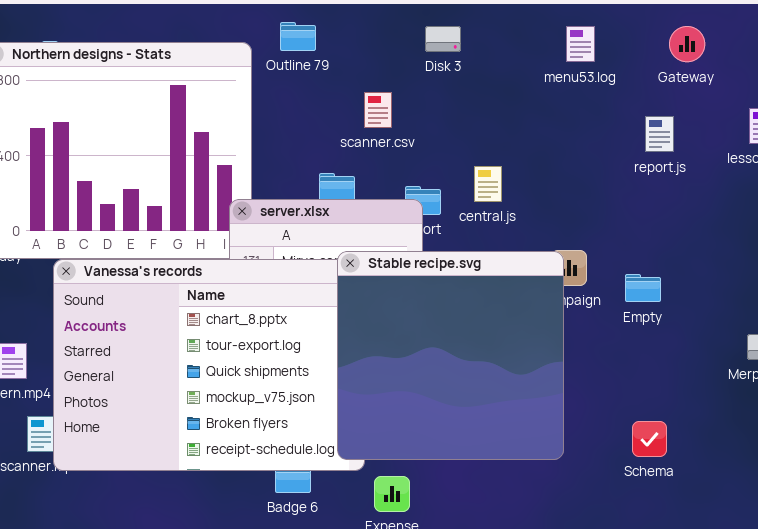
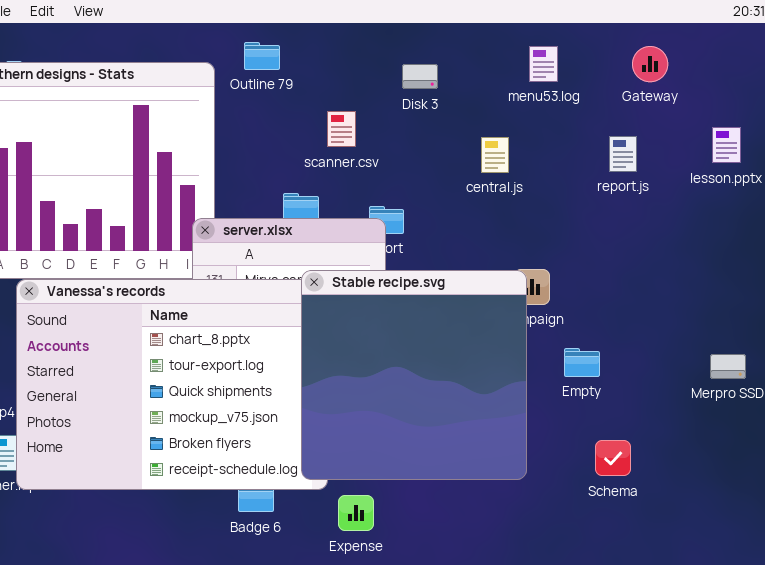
Disk 3: [425,26,461,52] -> [402,64,438,89], moved
central.js: [474,166,502,202] -> [481,137,509,173], moved
Empty: [625,274,661,302] -> [564,348,600,377], moved

